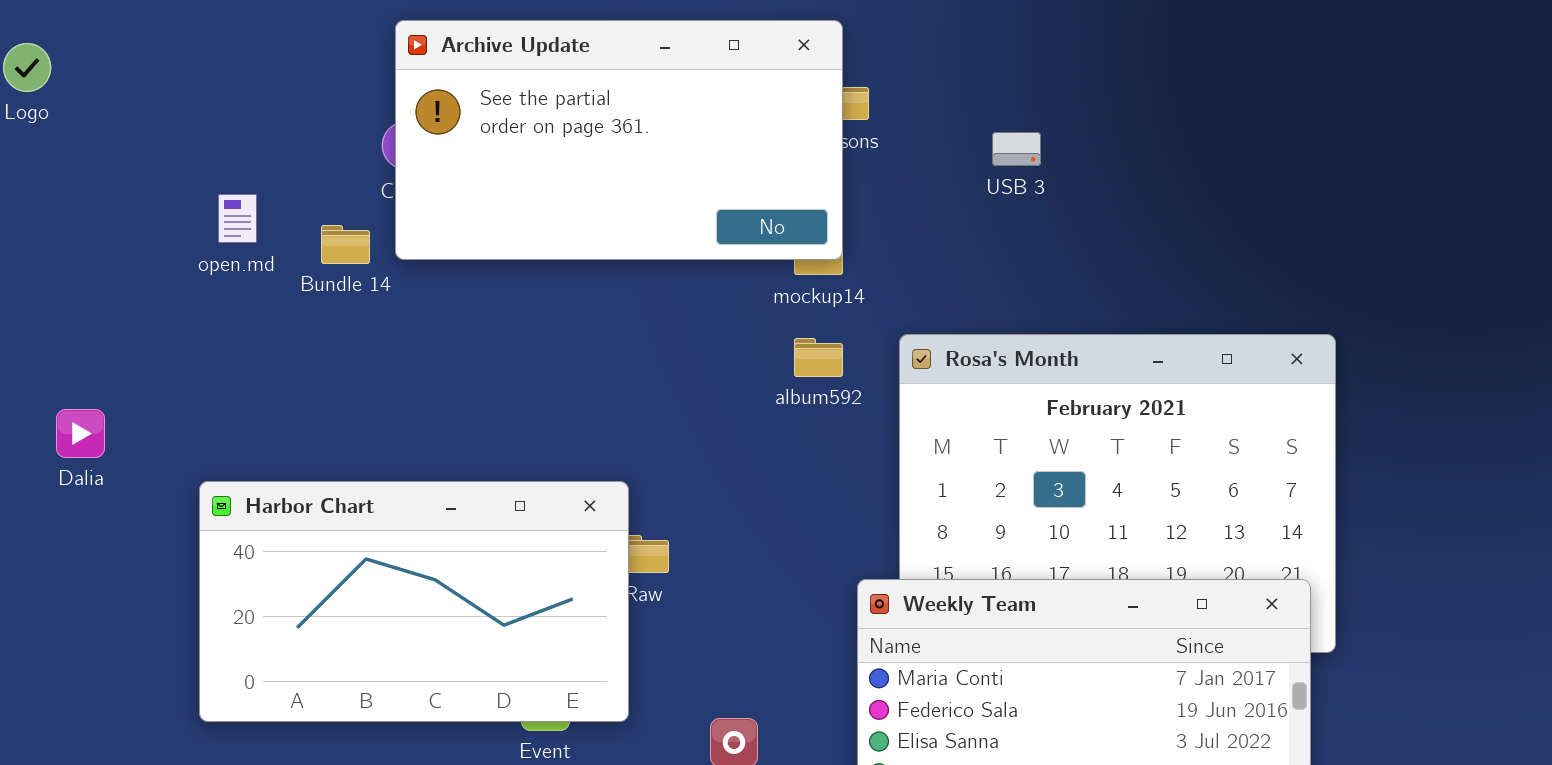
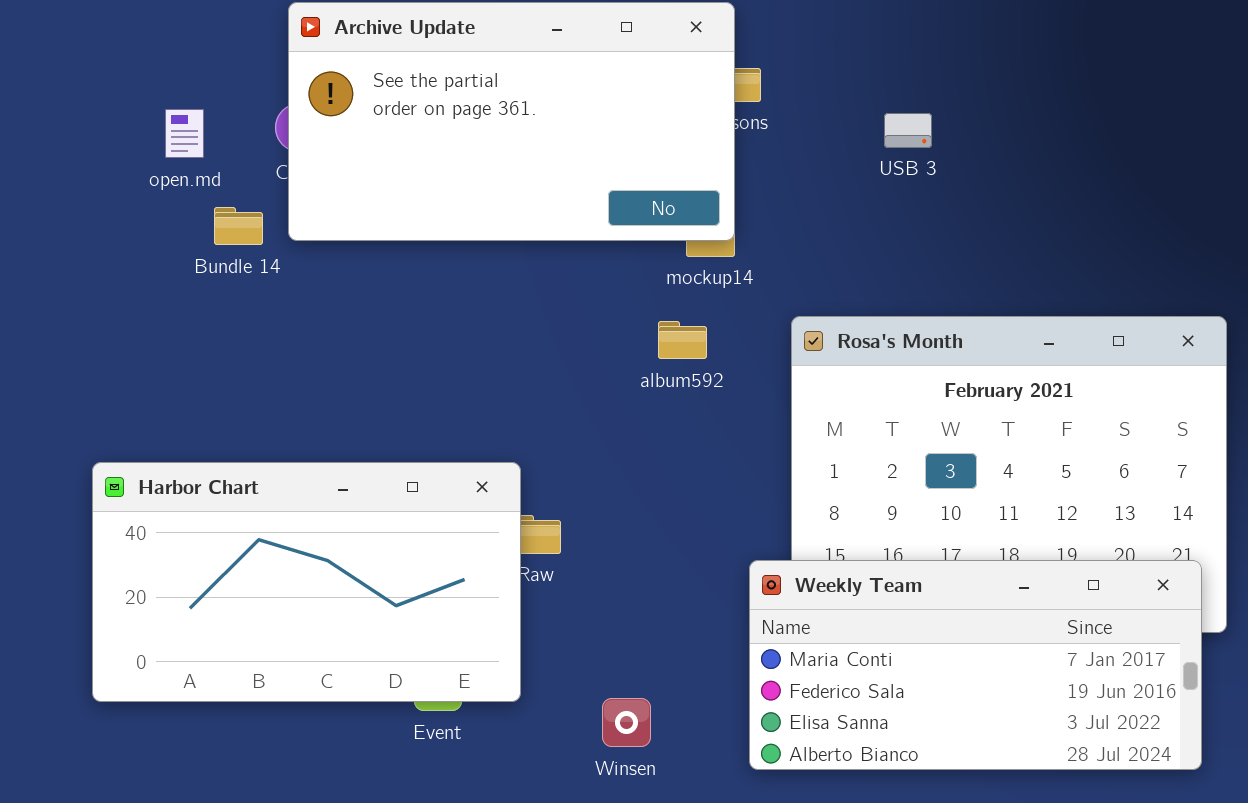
open.md: [218,194,257,243] -> [165,109,204,158], moved
album592: [794,338,843,377] -> [658,321,707,359], moved

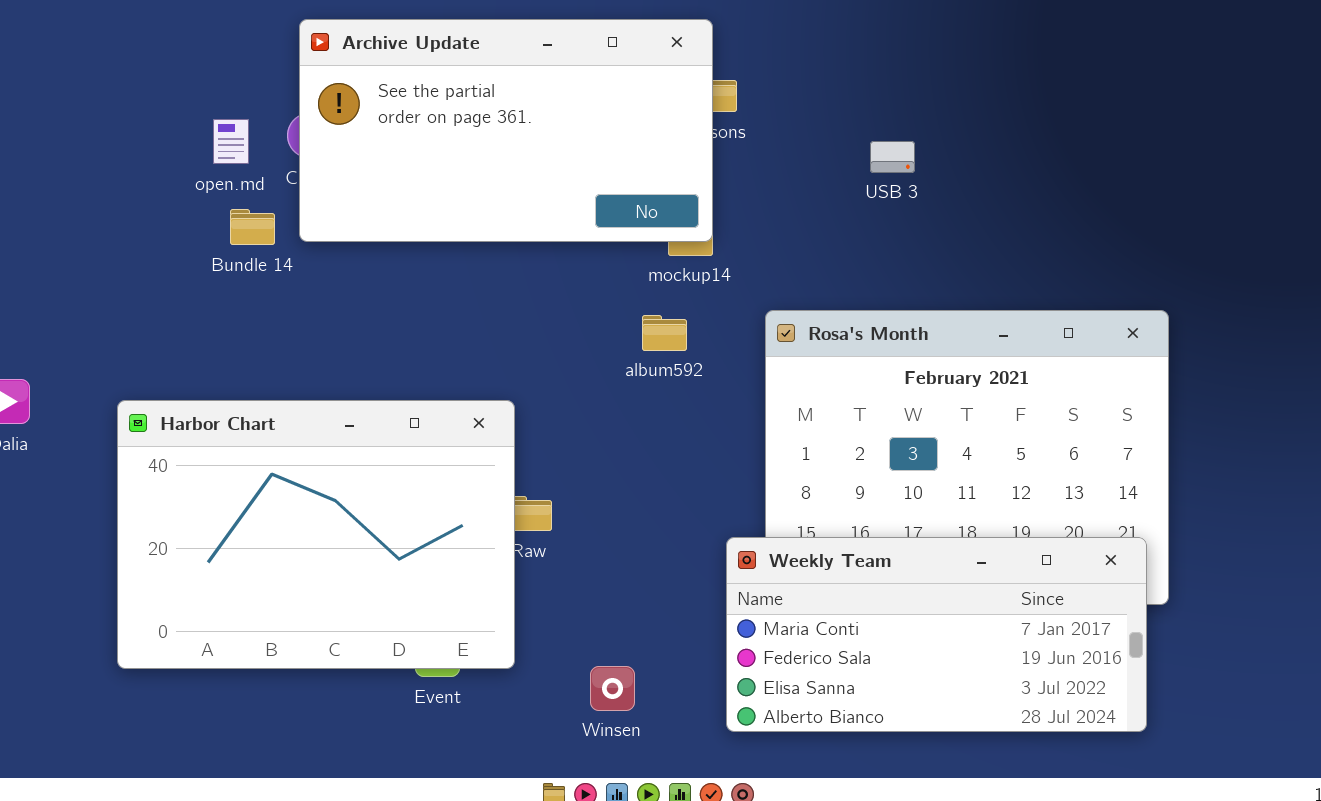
open.md: [165,109,204,158] -> [213,119,249,164], moved
USB 3: [884,113,932,148] -> [870,141,915,173], moved
Harbor Chart: [92,462,521,702] -> [117,400,515,669], resized

